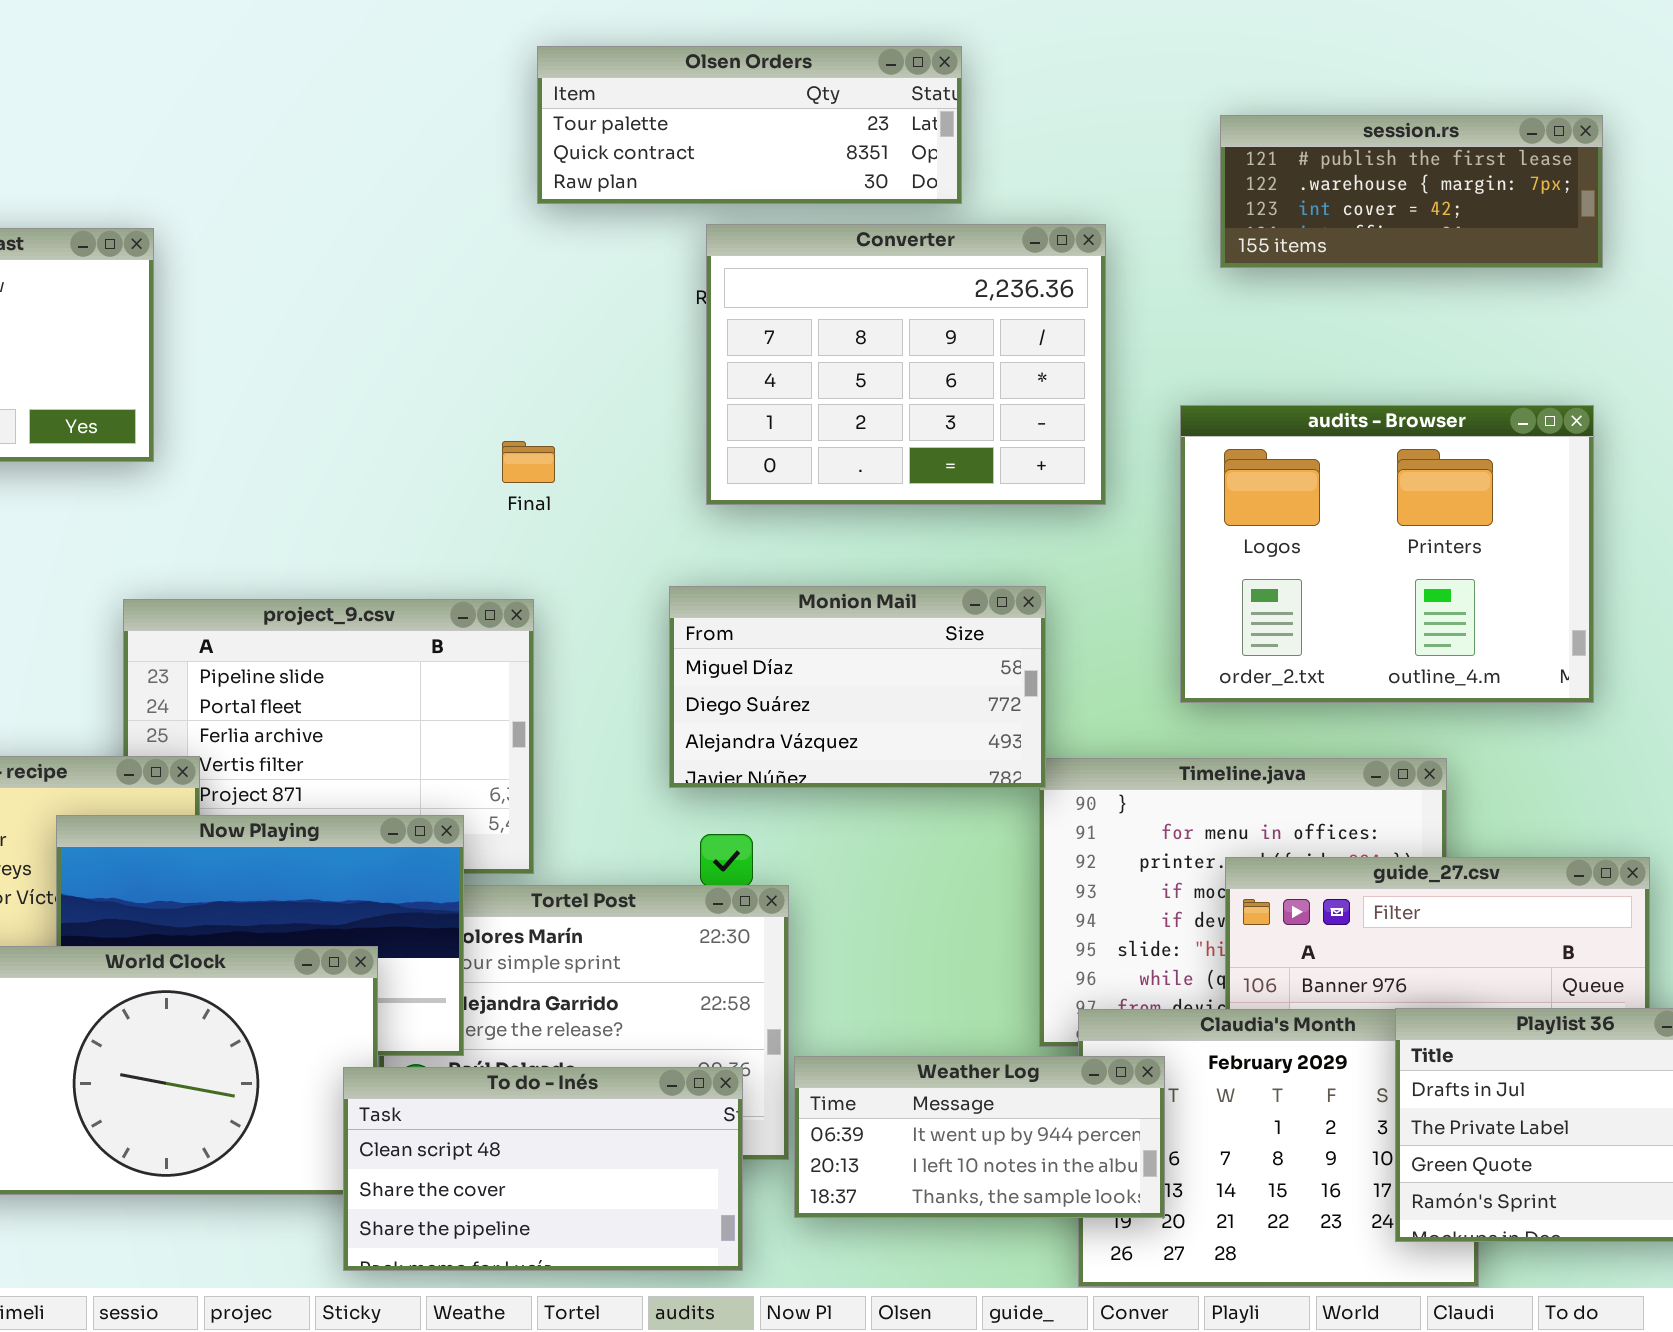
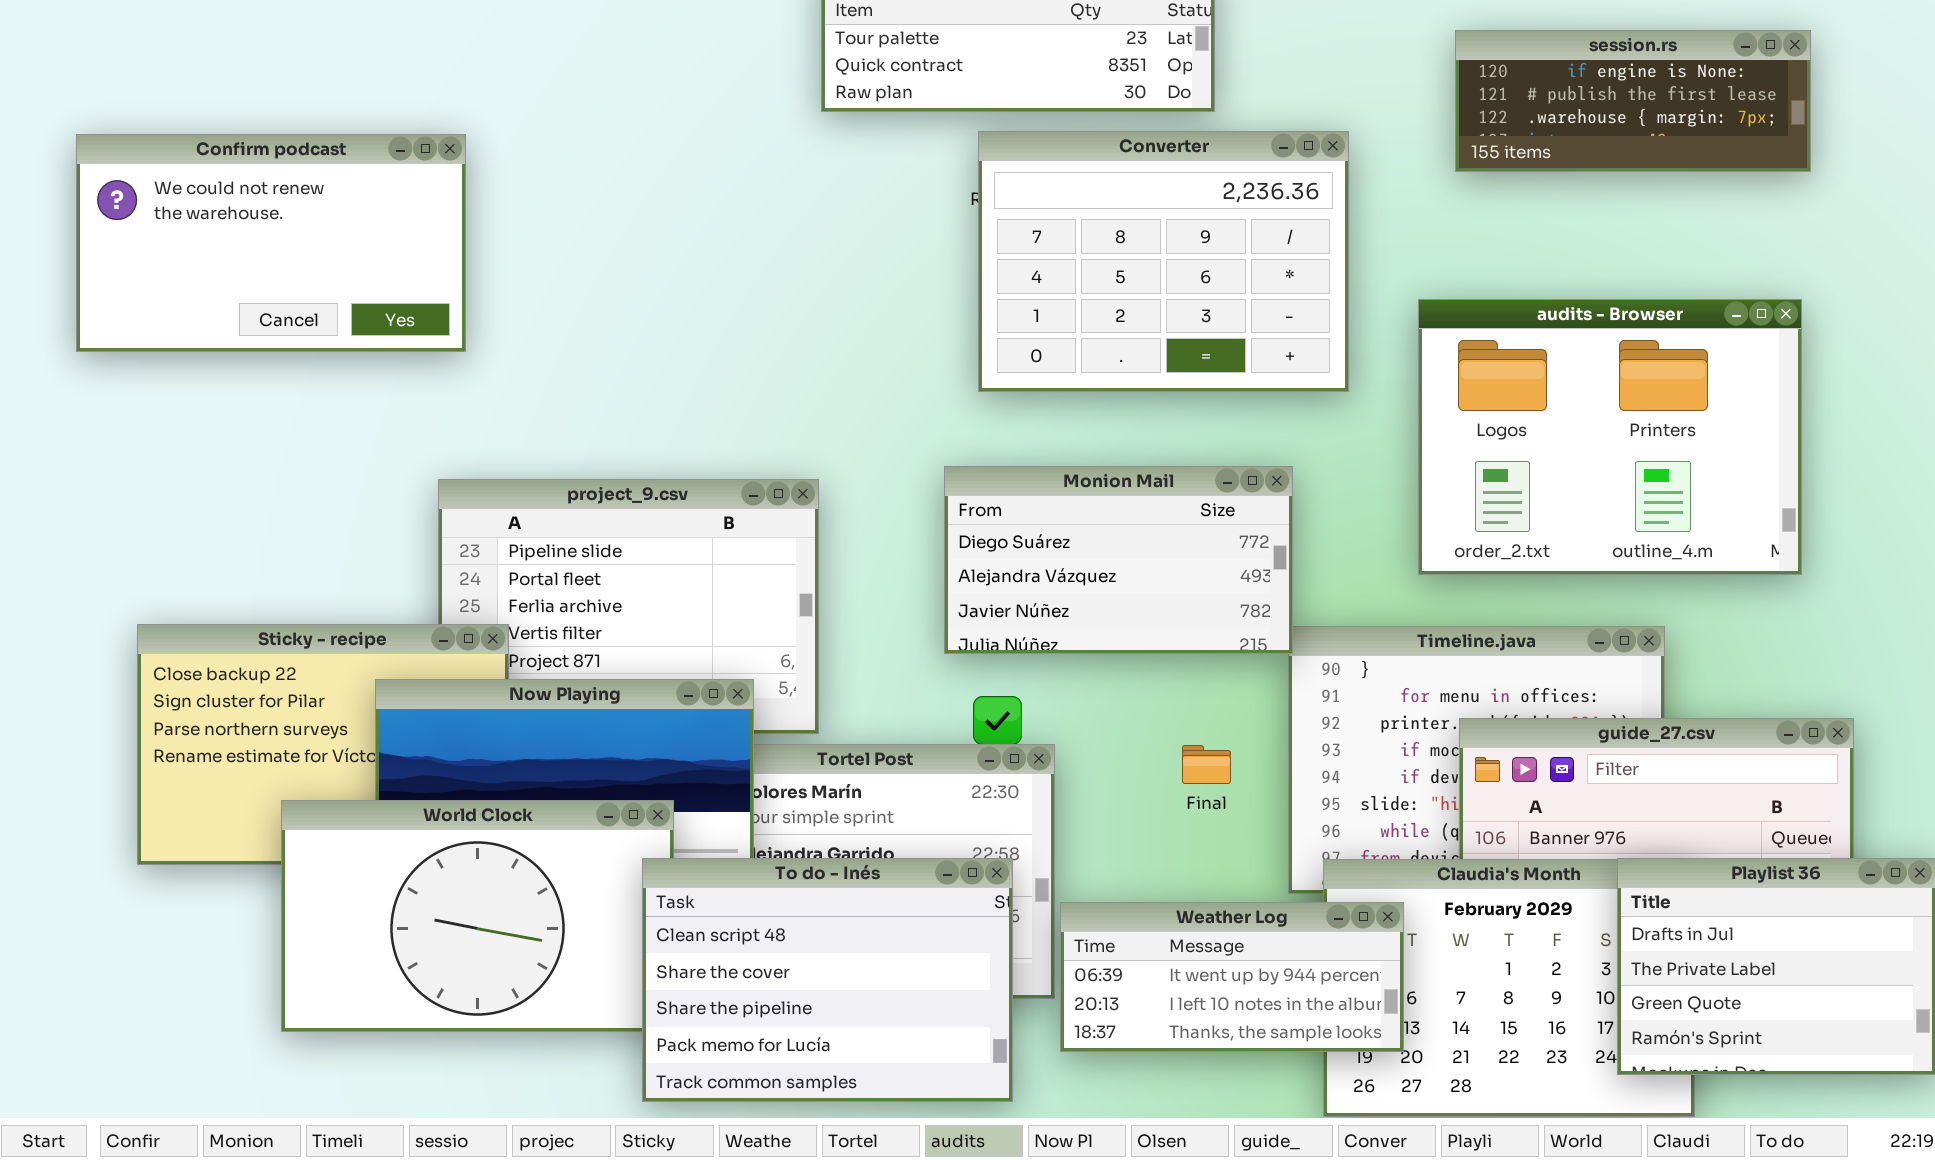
session.rs: [1220,115,1603,268] -> [1455,30,1811,172], scrolled up 1 row
Final: [502,441,555,483] -> [1182,745,1231,784], moved
Monion Mail: [669,586,1046,788] -> [944,466,1293,654], scrolled down 1 row
To do - Inés: [343,1067,743,1271] -> [642,858,1013,1102], resized

